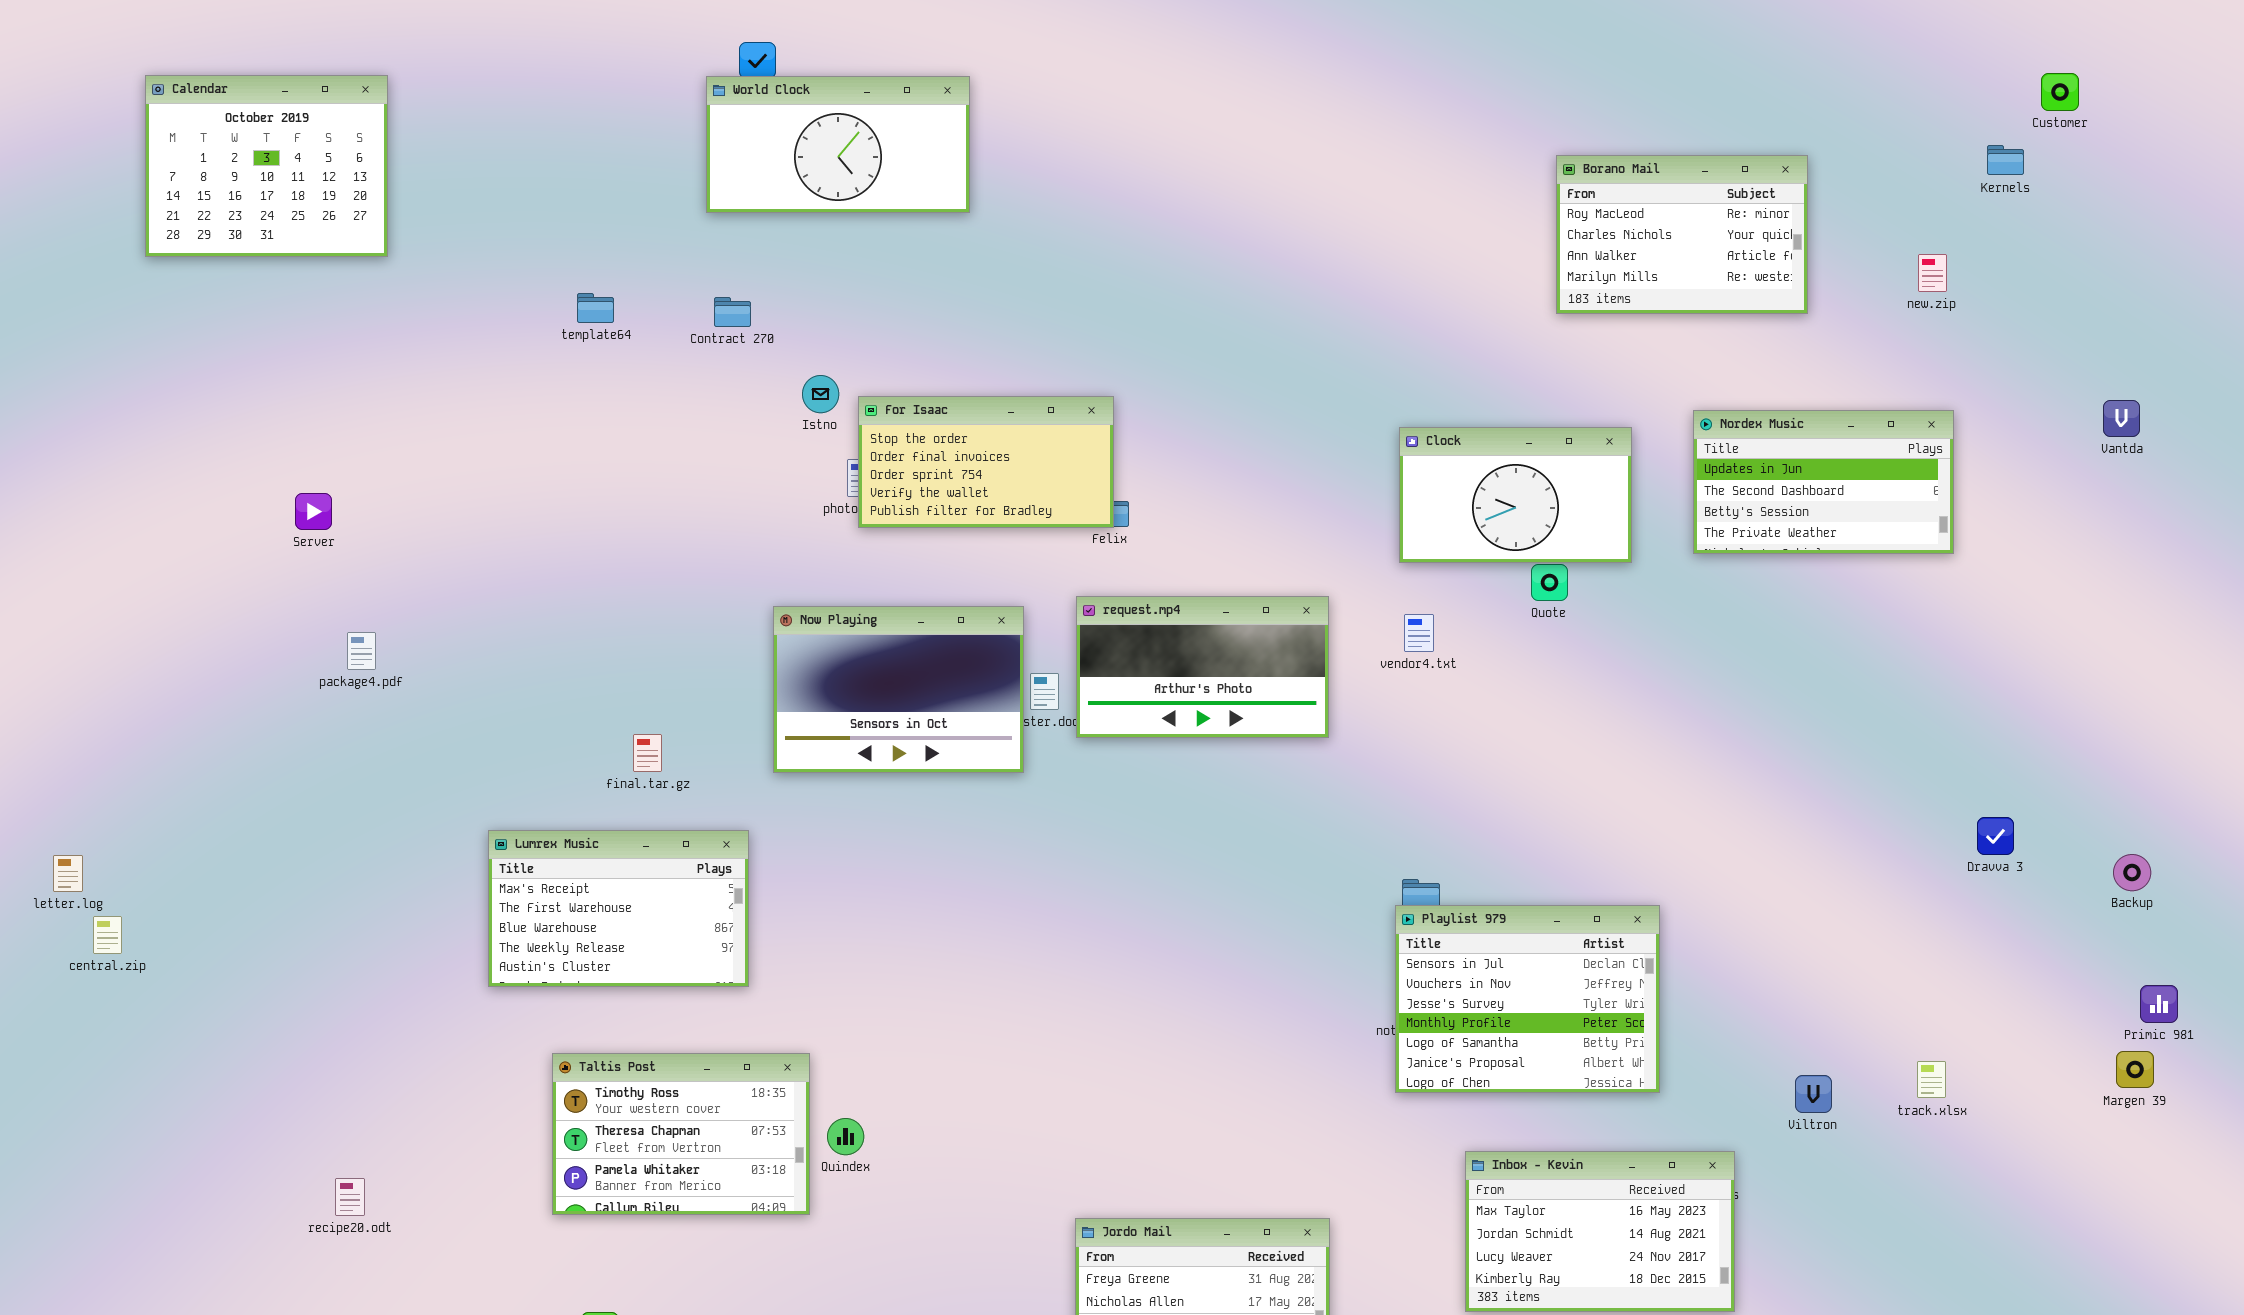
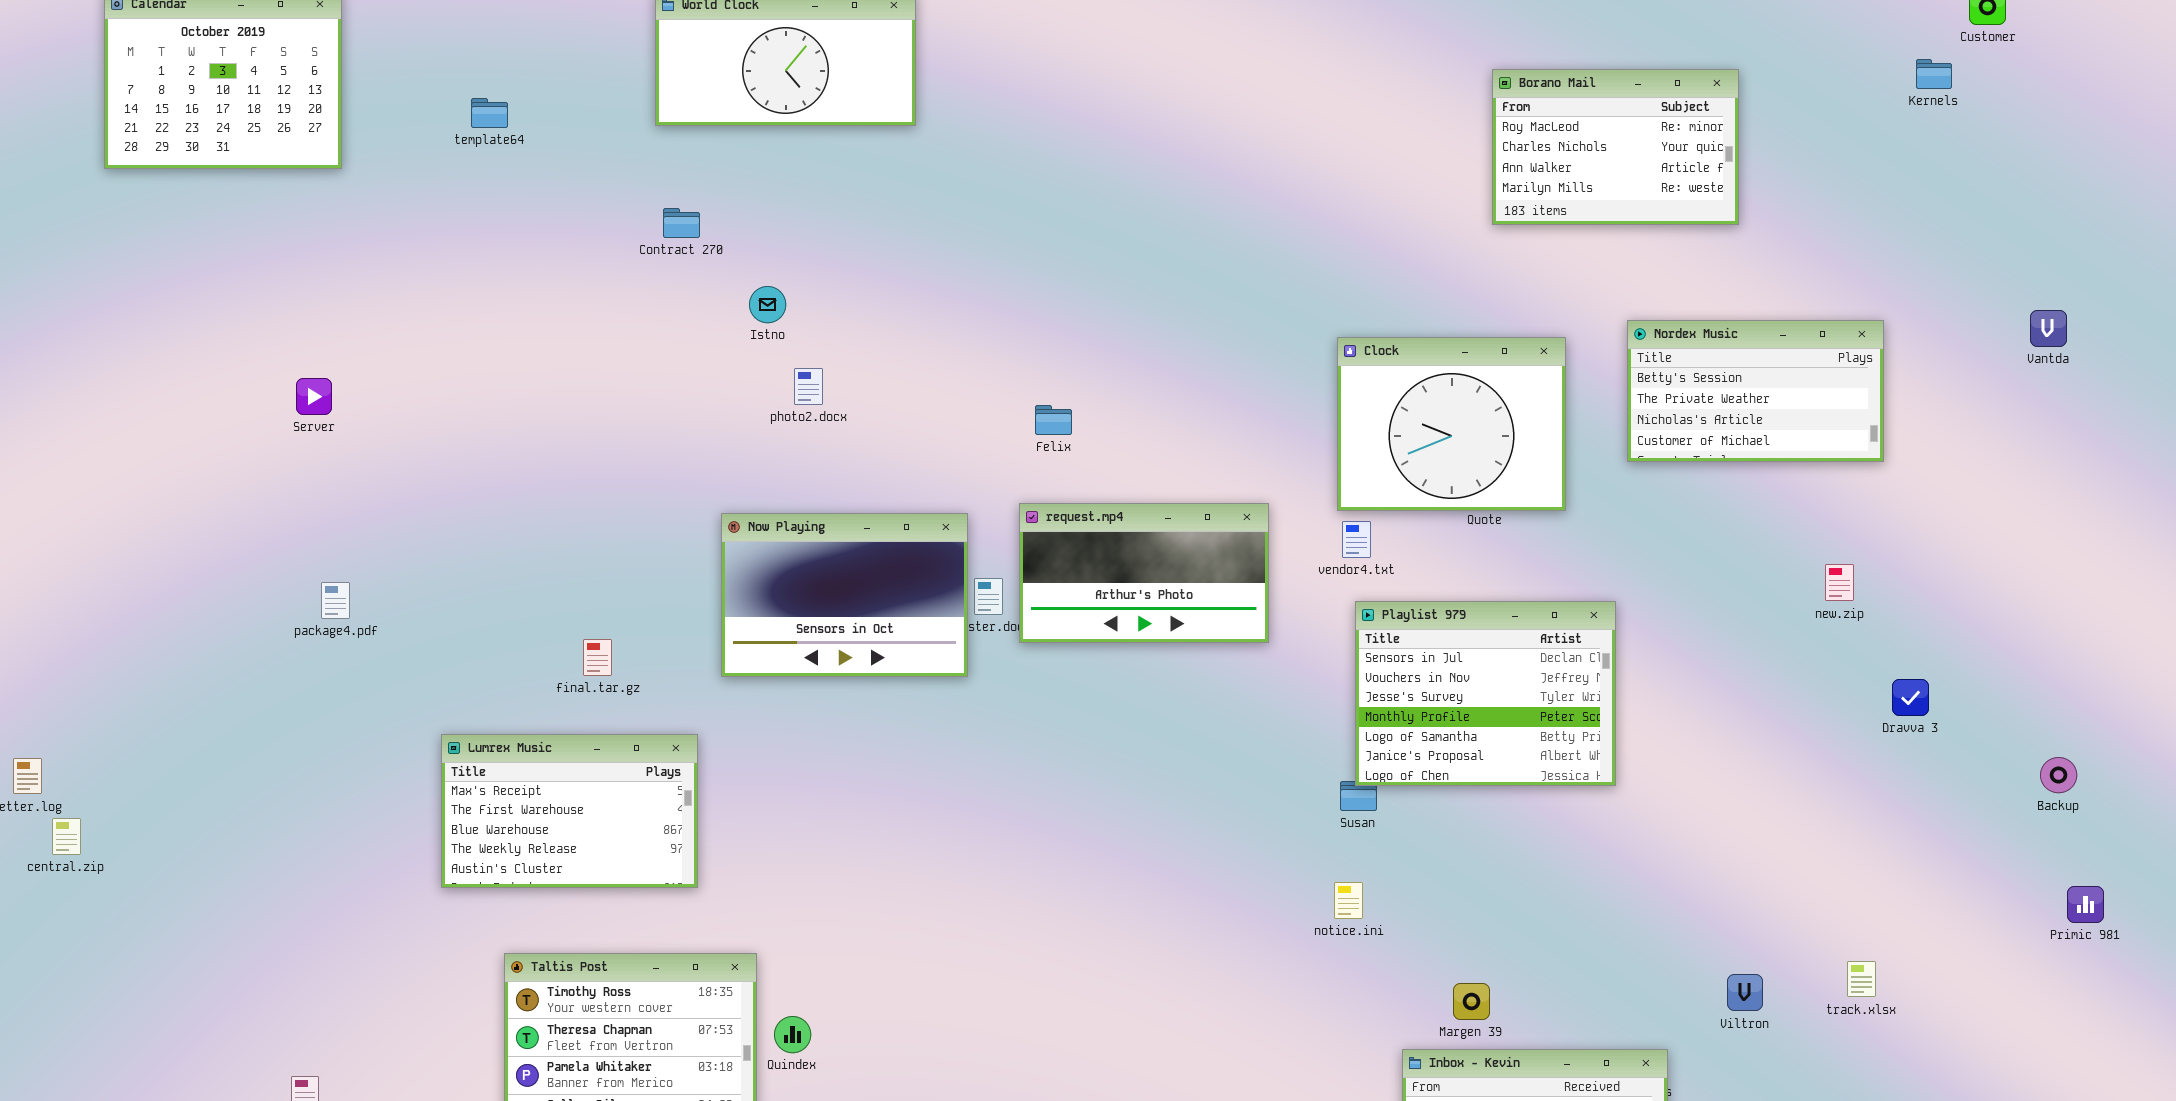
new.zip: [1918,254,1947,292] -> [1825,564,1854,601], moved
template64: [577,293,614,323] -> [471,98,508,128], moved
For Isaac: [858,396,1114,528] -> none, closed
Nordex Music: [1693,410,1954,554] -> [1627,320,1884,462], scrolled down 2 rows
Clock: [1399,427,1632,563] -> [1337,337,1566,511], resized
Server: [295,493,332,530] -> [296,378,332,415], moved
package4.pdf: [347,632,376,670] -> [321,582,350,619], moved
Dravva 3: [1977,817,2014,855] -> [1892,679,1929,716], moved
Playlist 979: [1395,905,1660,1093] -> [1355,601,1616,786], moved
Margen 39: [2116,1051,2154,1088] -> [1453,983,1490,1020], moved

